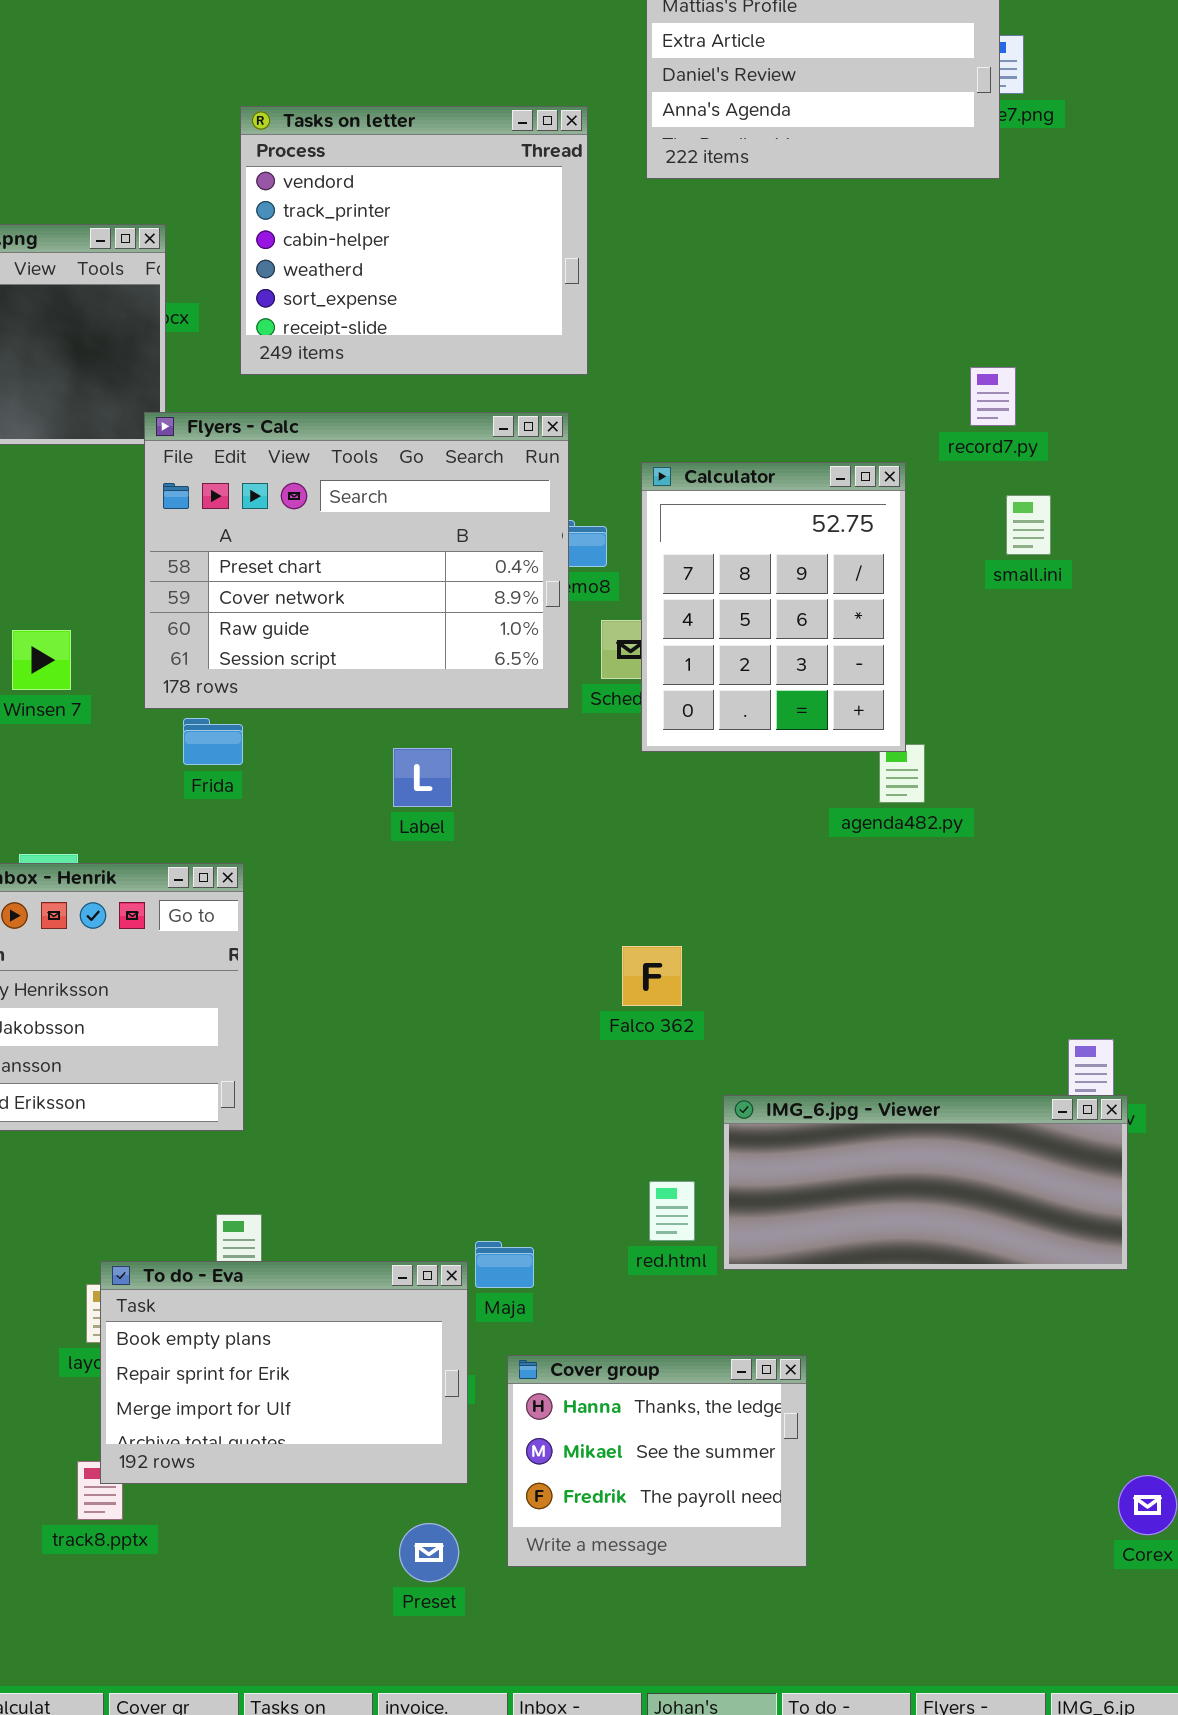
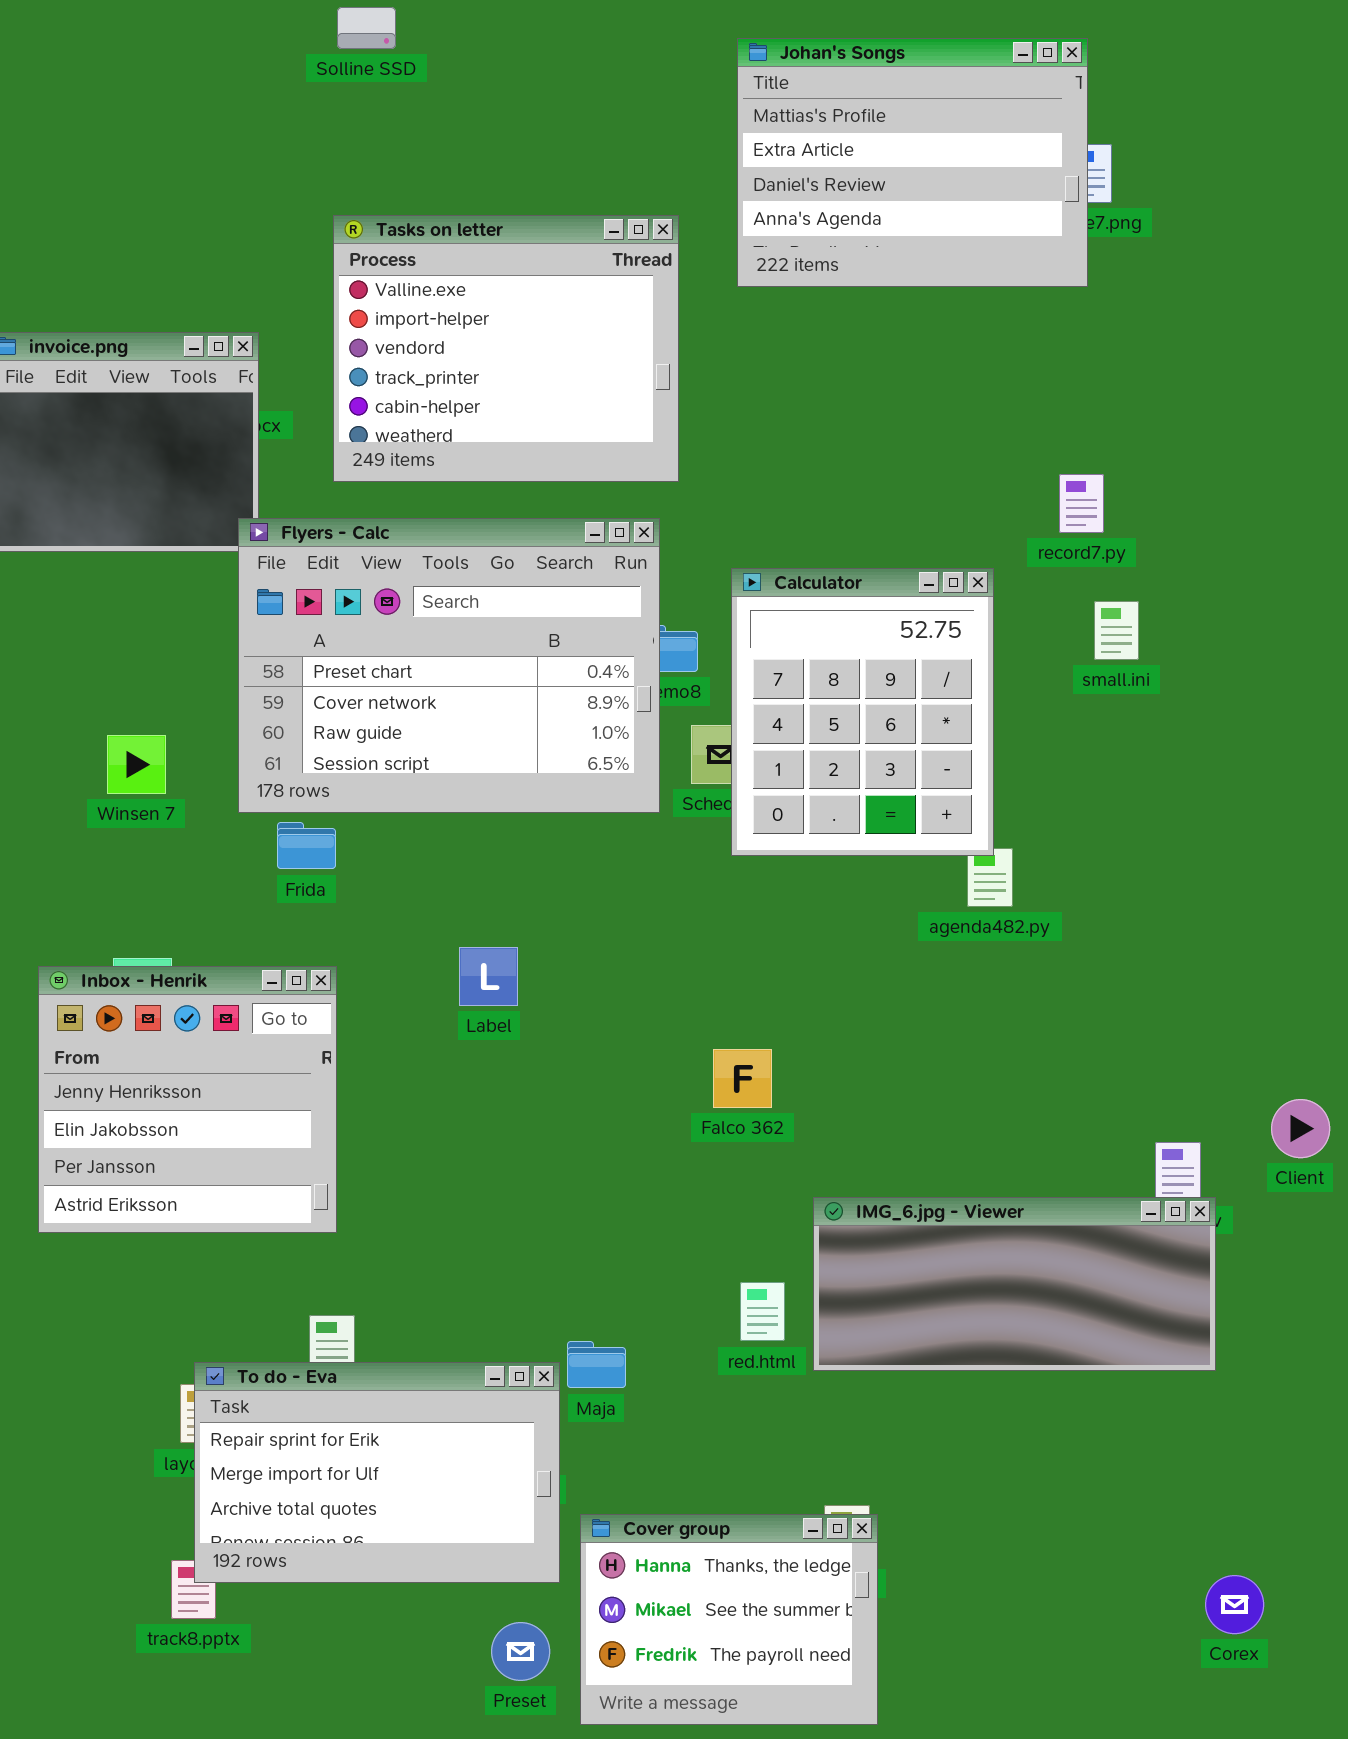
Tasks on letter: [240,106,588,375] -> [333,215,679,482], scrolled up 2 rows
Label: [393,748,452,807] -> [459,947,518,1006], moved
To do - Eva: [100,1261,468,1484] -> [194,1362,560,1583], scrolled down 1 row
Cover group: [507,1355,807,1567] -> [580,1514,878,1725], moved

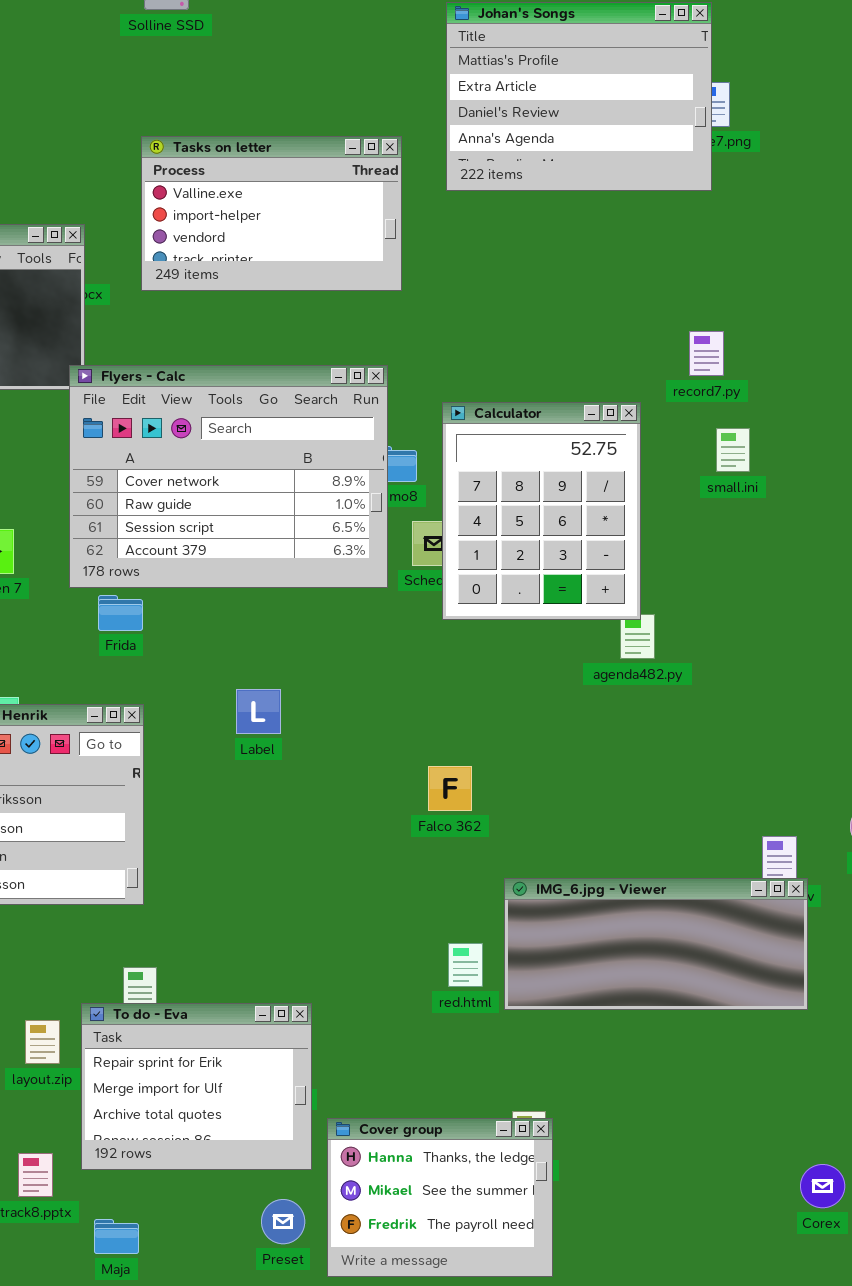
Tasks on letter: [333,215,679,482] -> [141,136,402,291], resized
Flyers - Calc: [238,518,660,813] -> [69,365,388,588], scrolled down 1 row
Maja: [567,1341,626,1388] -> [94,1219,139,1254], moved
To do - Eva: [194,1362,560,1583] -> [81,1003,312,1170], resized

